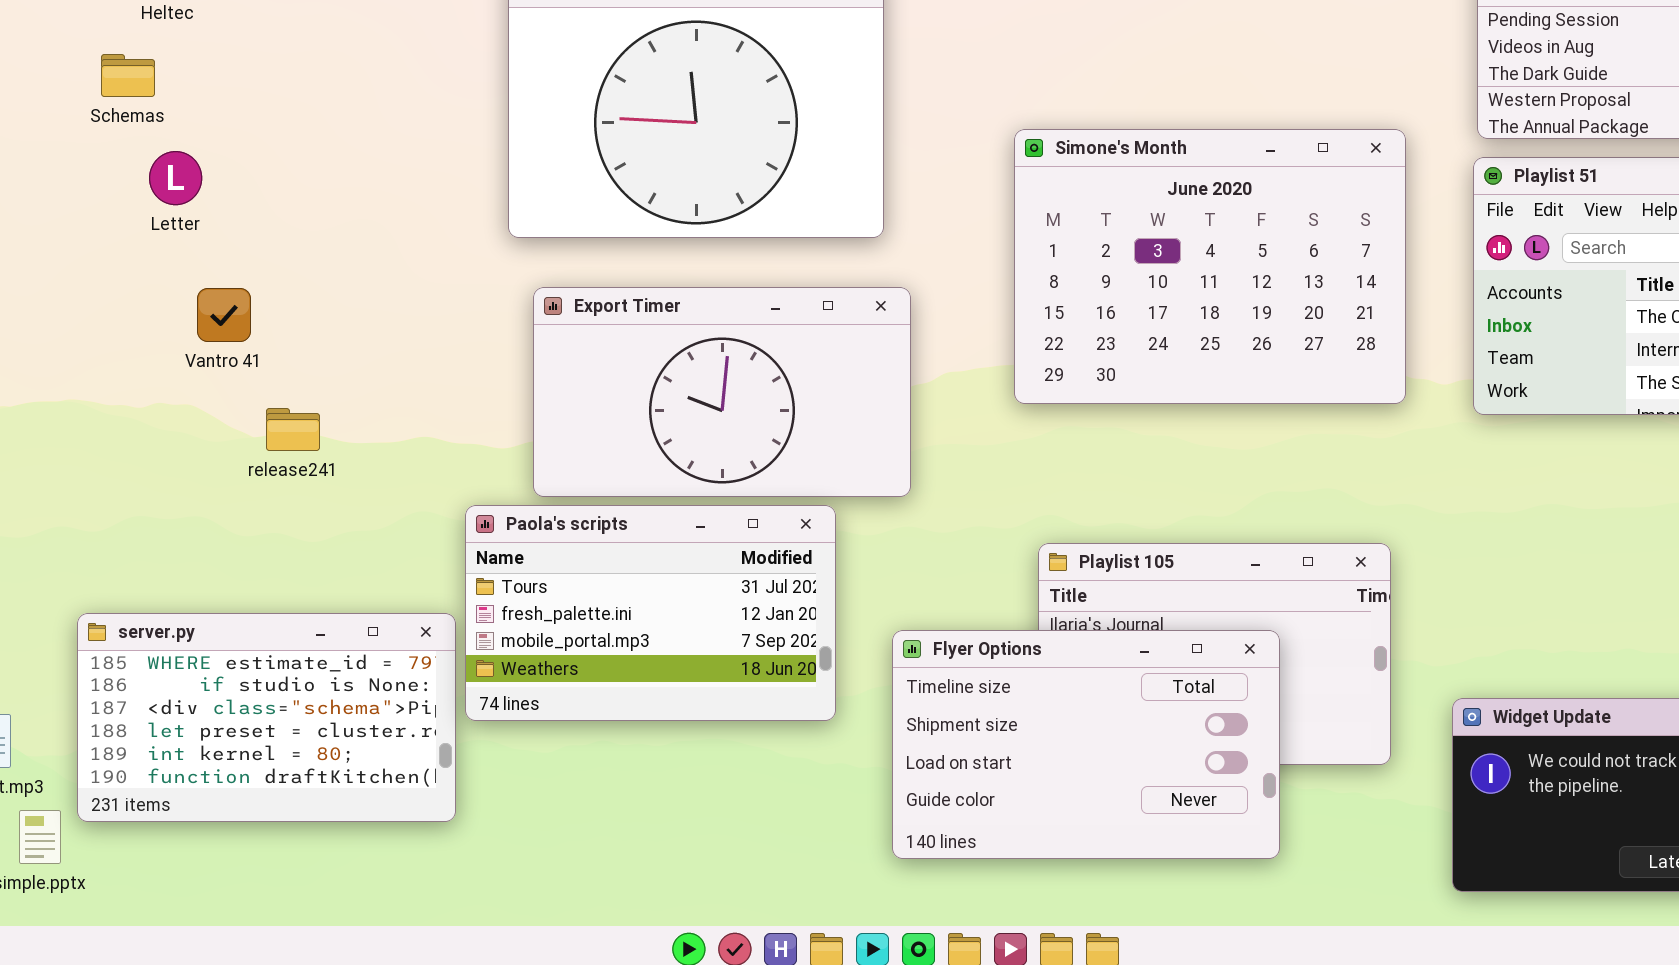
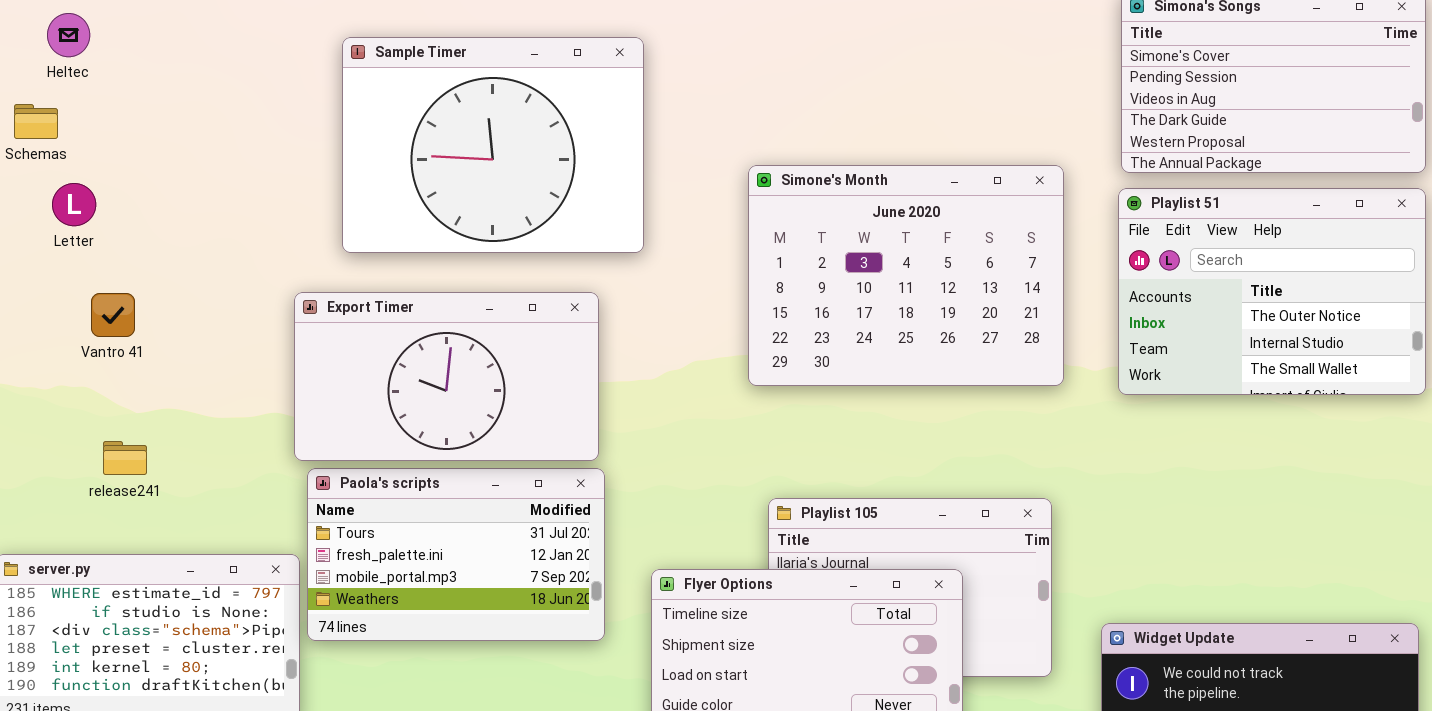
Export Timer: [533,287,911,497] -> [294,292,599,461], moved
release241: [266,408,320,451] -> [103,441,147,475], moved

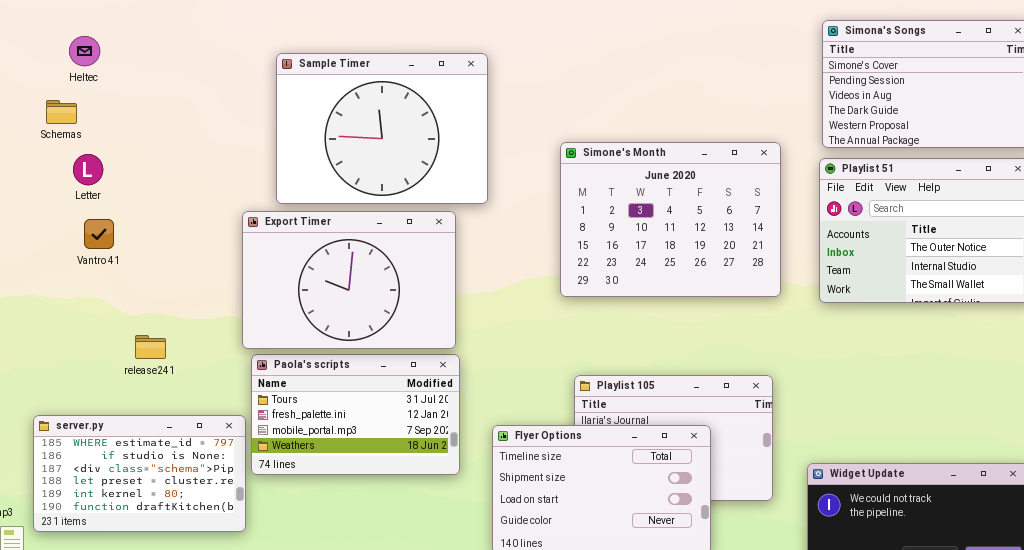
Export Timer: [294,292,599,461] -> [242,211,456,349], resized
Vantro 41: [91,293,135,337] -> [84,219,114,249], moved
release241: [103,441,147,475] -> [135,335,166,359], moved

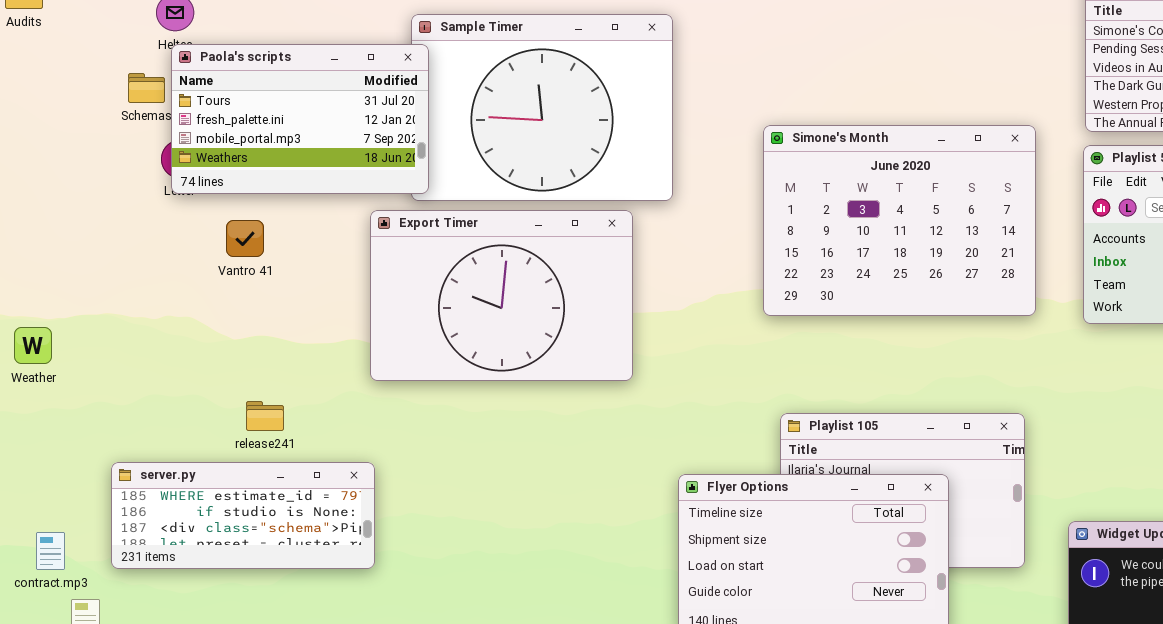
Vantro 41: [84,219,114,249] -> [226,220,264,257], moved
release241: [135,335,166,359] -> [246,401,284,431], moved
Paola's scripts: [251,354,460,475] -> [171,44,429,194], moved
server.py: [33,415,246,532] -> [111,462,375,569], resized

